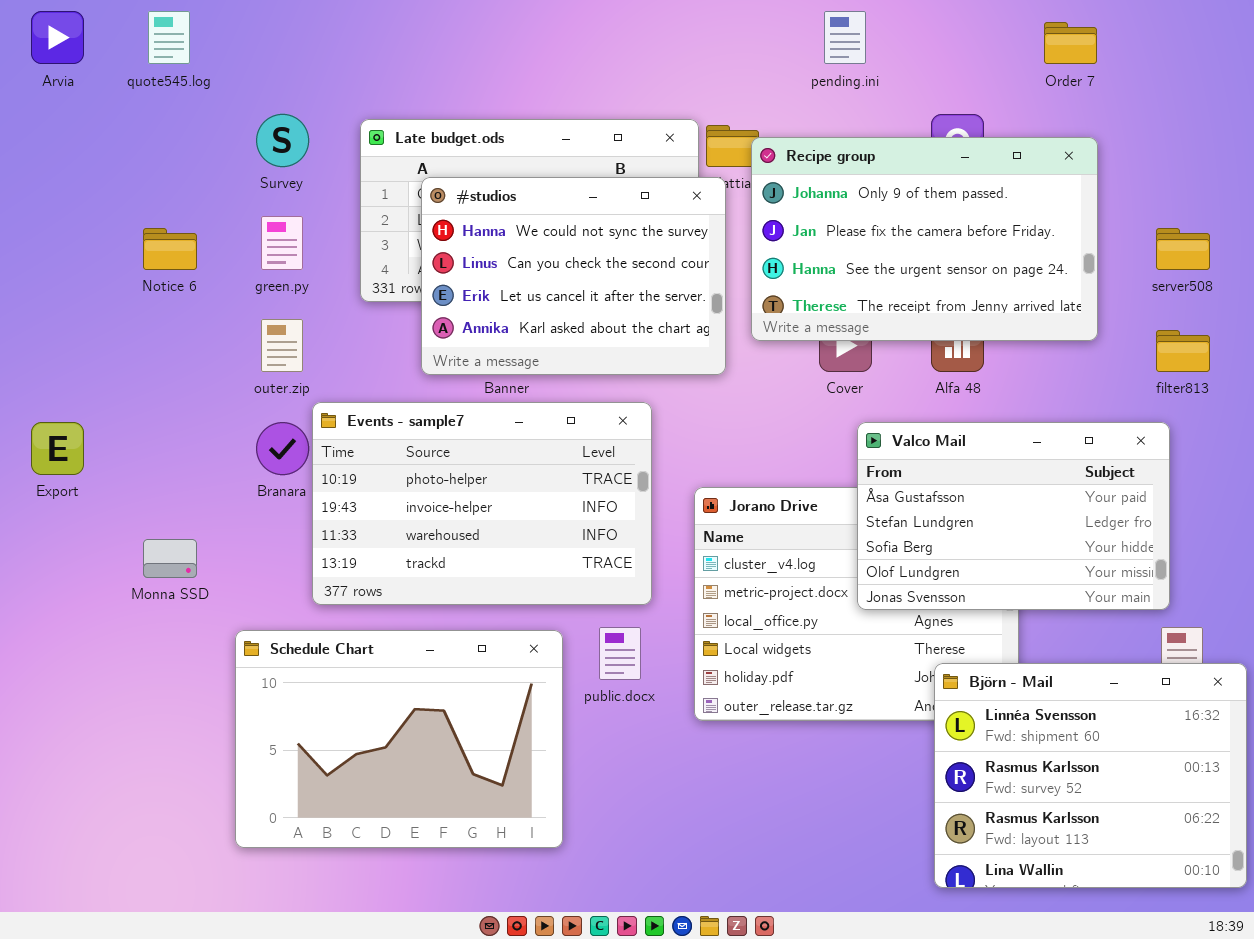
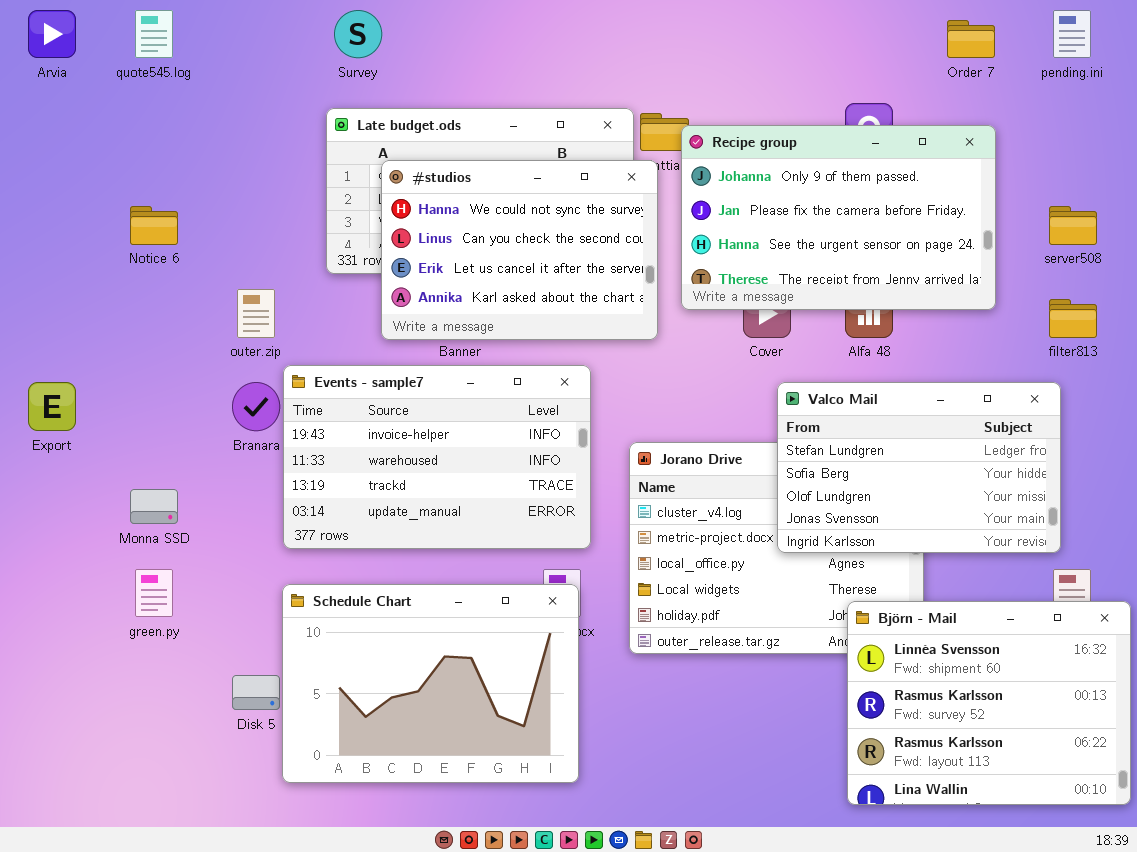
pending.ini: [824,11,866,64] -> [1053,10,1091,58], moved
Survey: [256,114,309,167] -> [334,10,382,58], moved
green.py: [261,216,303,270] -> [135,569,173,617], moved
Events - sample7: [312,402,652,605] -> [283,365,591,549], scrolled down 1 row
Valco Mail: [857,422,1170,610] -> [777,382,1061,553], scrolled down 1 row
Schedule Chart: [235,630,563,848] -> [282,584,579,783], moved

